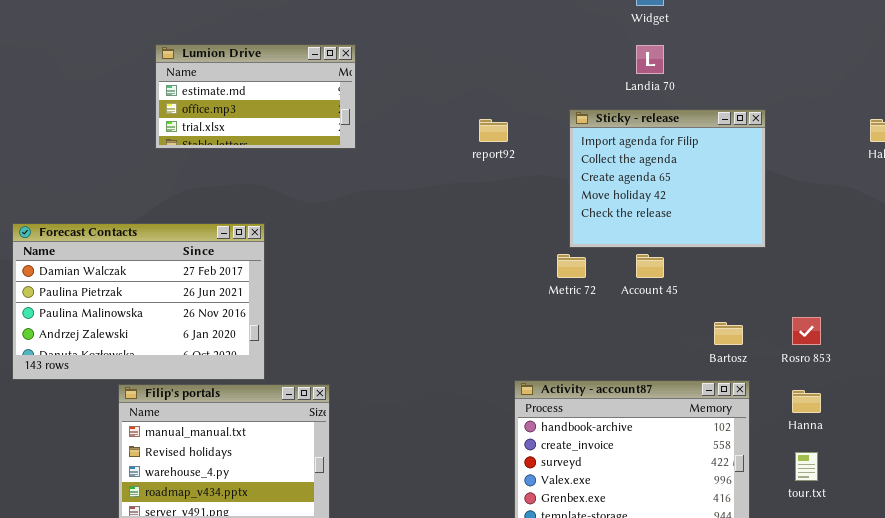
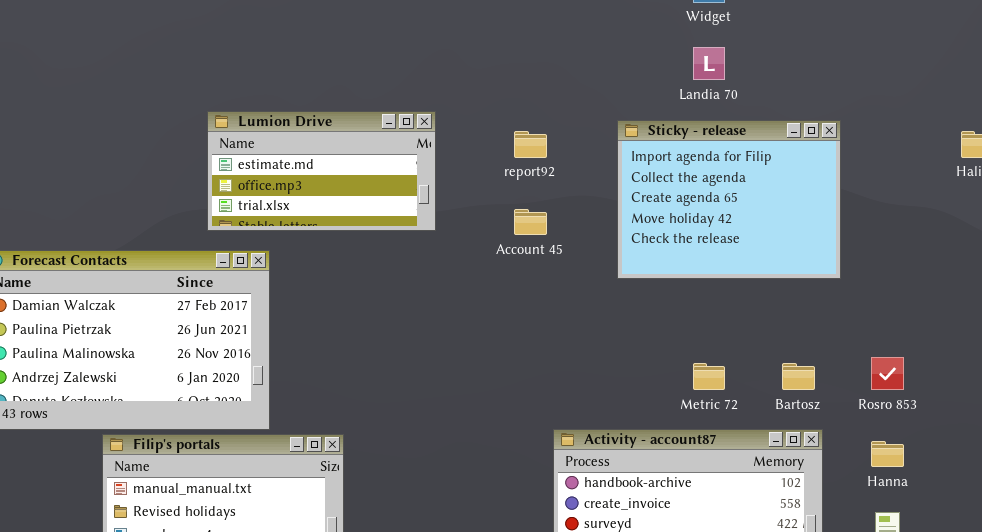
Lumion Drive: [155,44,356,149] -> [207,111,436,231], moved
Metric 72: [557,254,586,278] -> [693,363,725,390], moved
Account 45: [636,254,664,278] -> [514,209,547,235], moved

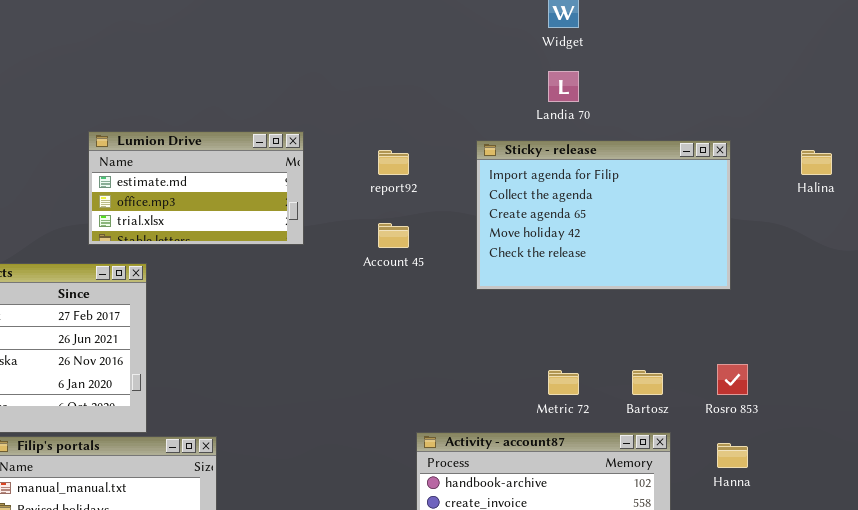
Sticky - release: [617,120,841,279] -> [476,140,731,290], resized

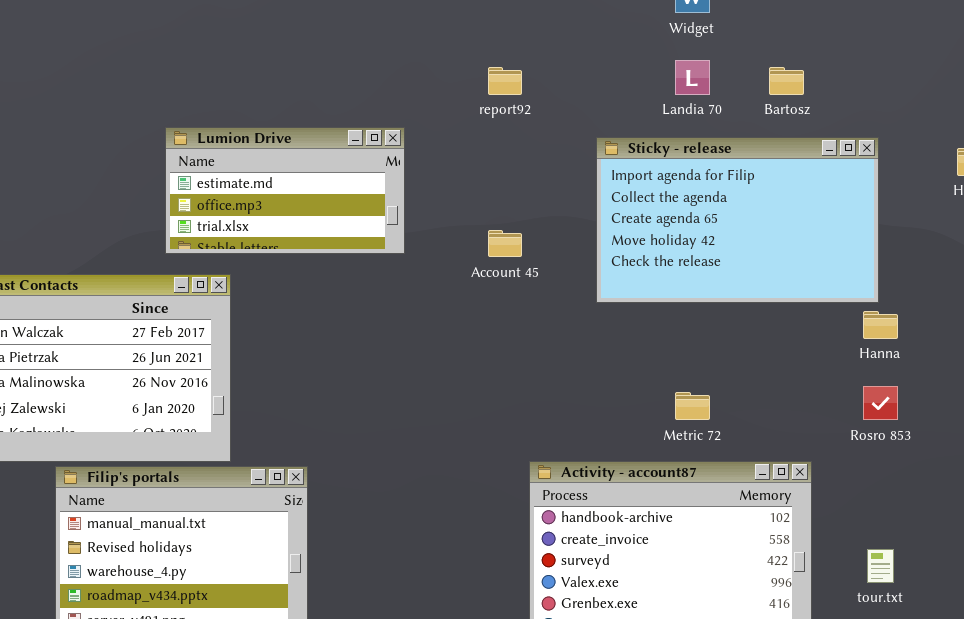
report92: [378,150,409,175] -> [488,67,522,95], moved
Bartosz: [632,370,663,395] -> [769,67,804,95], moved
Hanna: [717,443,748,468] -> [863,311,898,339], moved

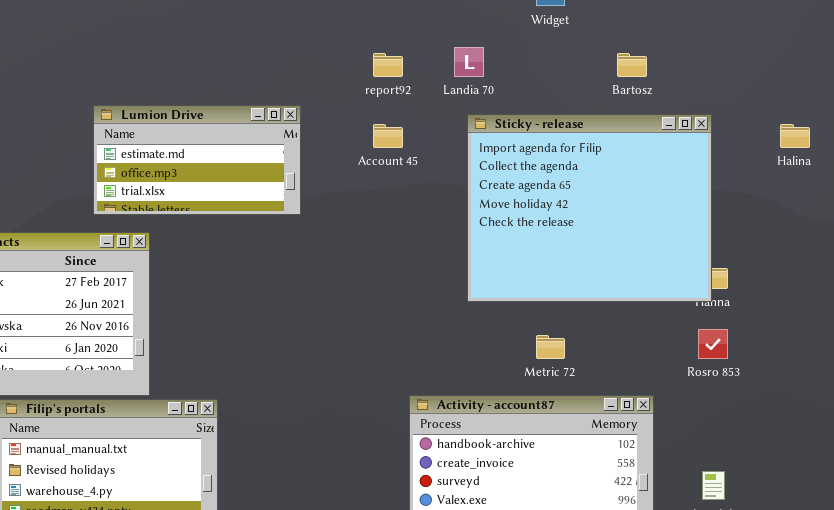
Landia 70: [675,60,710,95] -> [454,47,484,77], moved
Sticky - release: [596,137,879,303] -> [467,114,712,302], resized
Account 45: [488,230,522,257] -> [373,124,403,148], moved

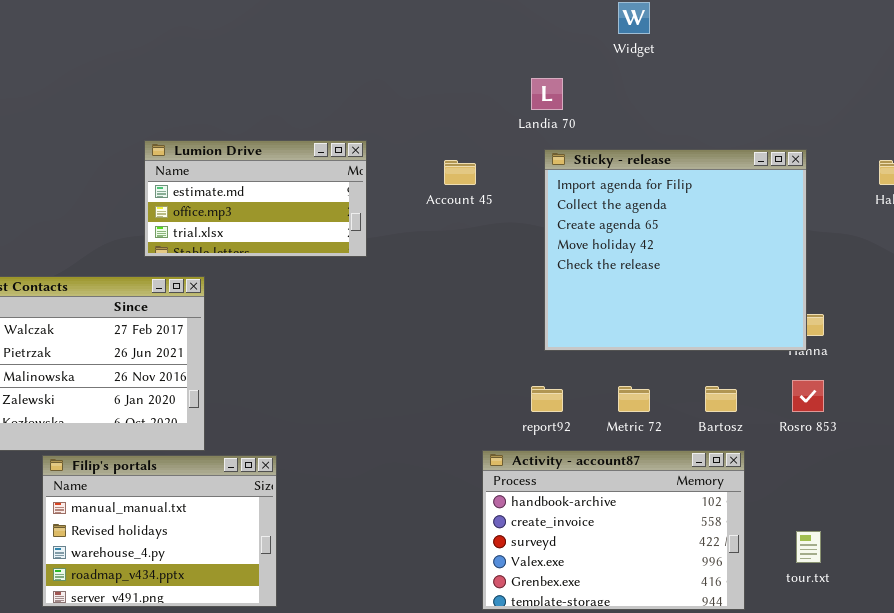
report92: [373,53,403,77] -> [531,386,563,412], moved
Bartosz: [617,53,647,77] -> [705,386,737,412], moved

